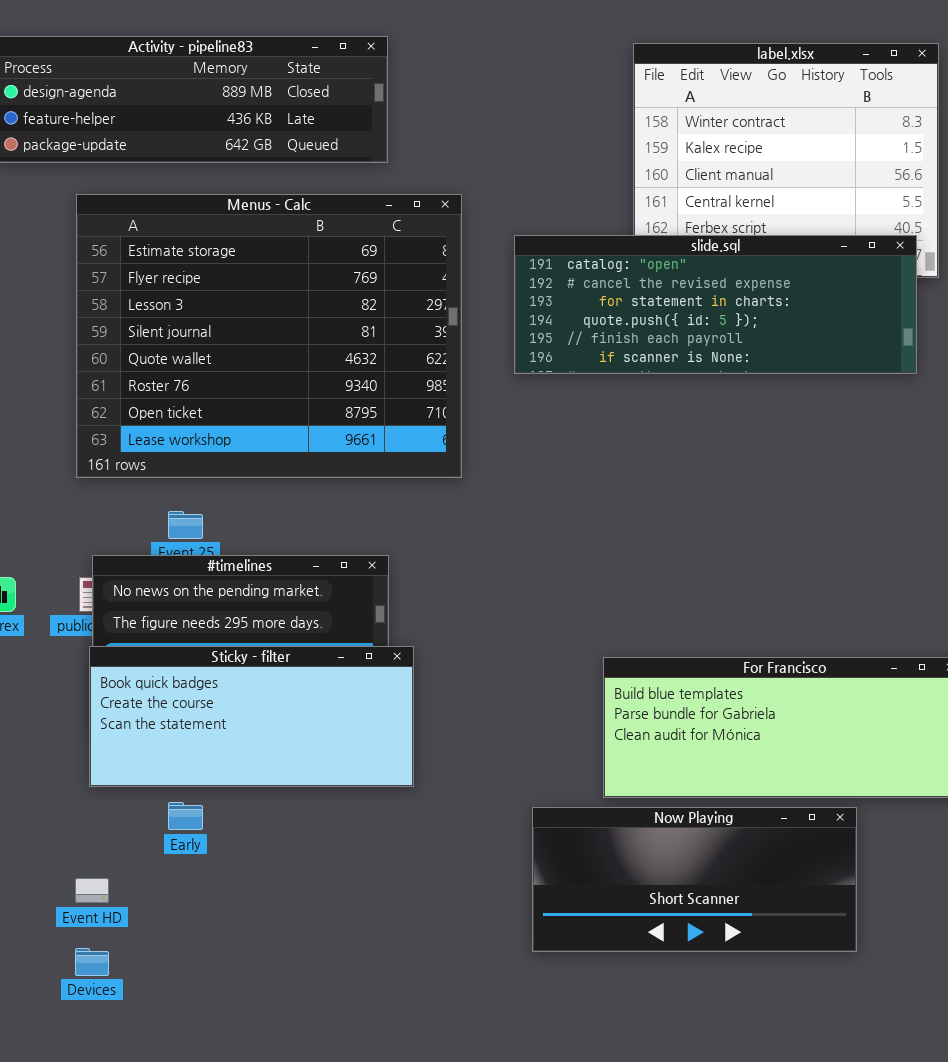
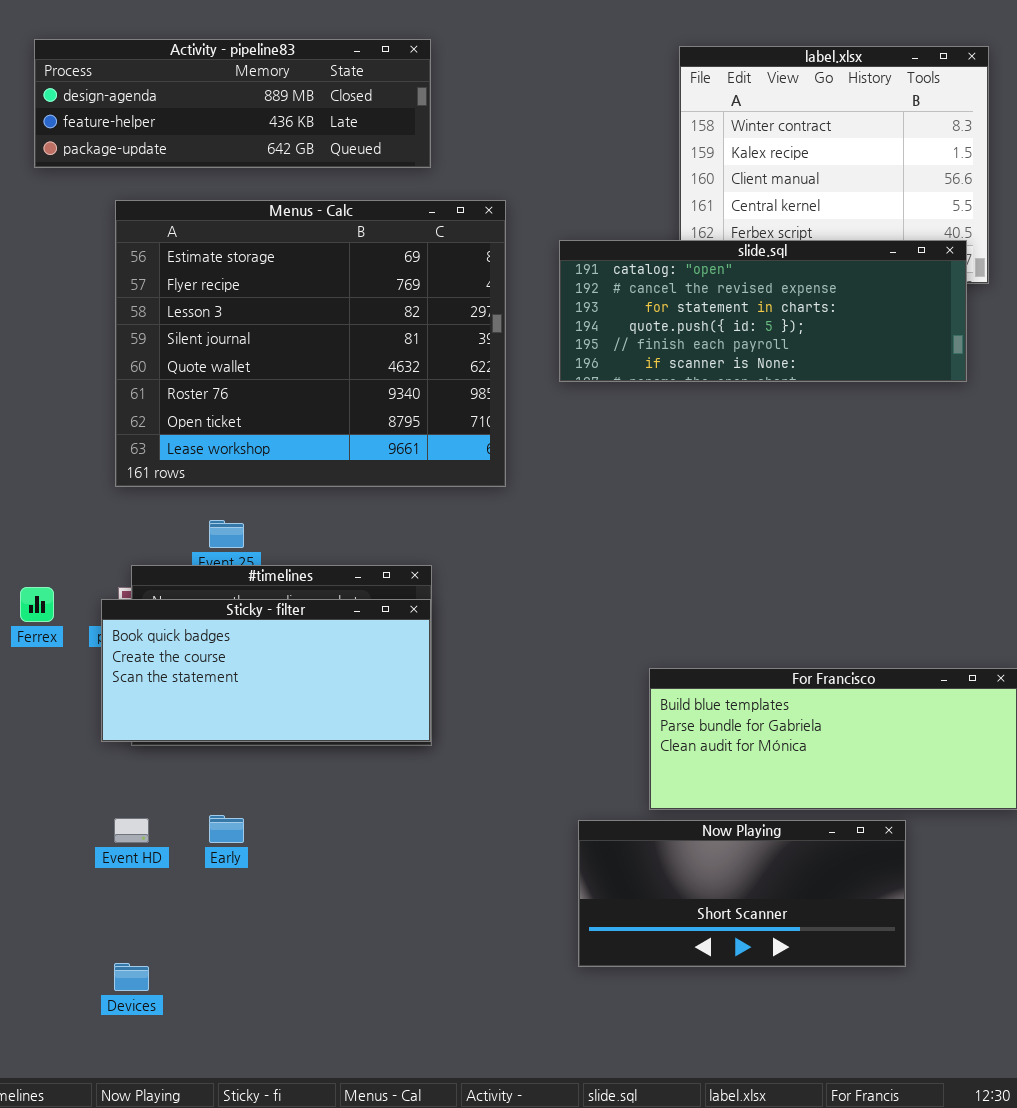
Sticky - filter: [89,646,414,787] -> [101,599,431,742], moved
Event HD: [75,878,109,903] -> [114,818,149,843], moved

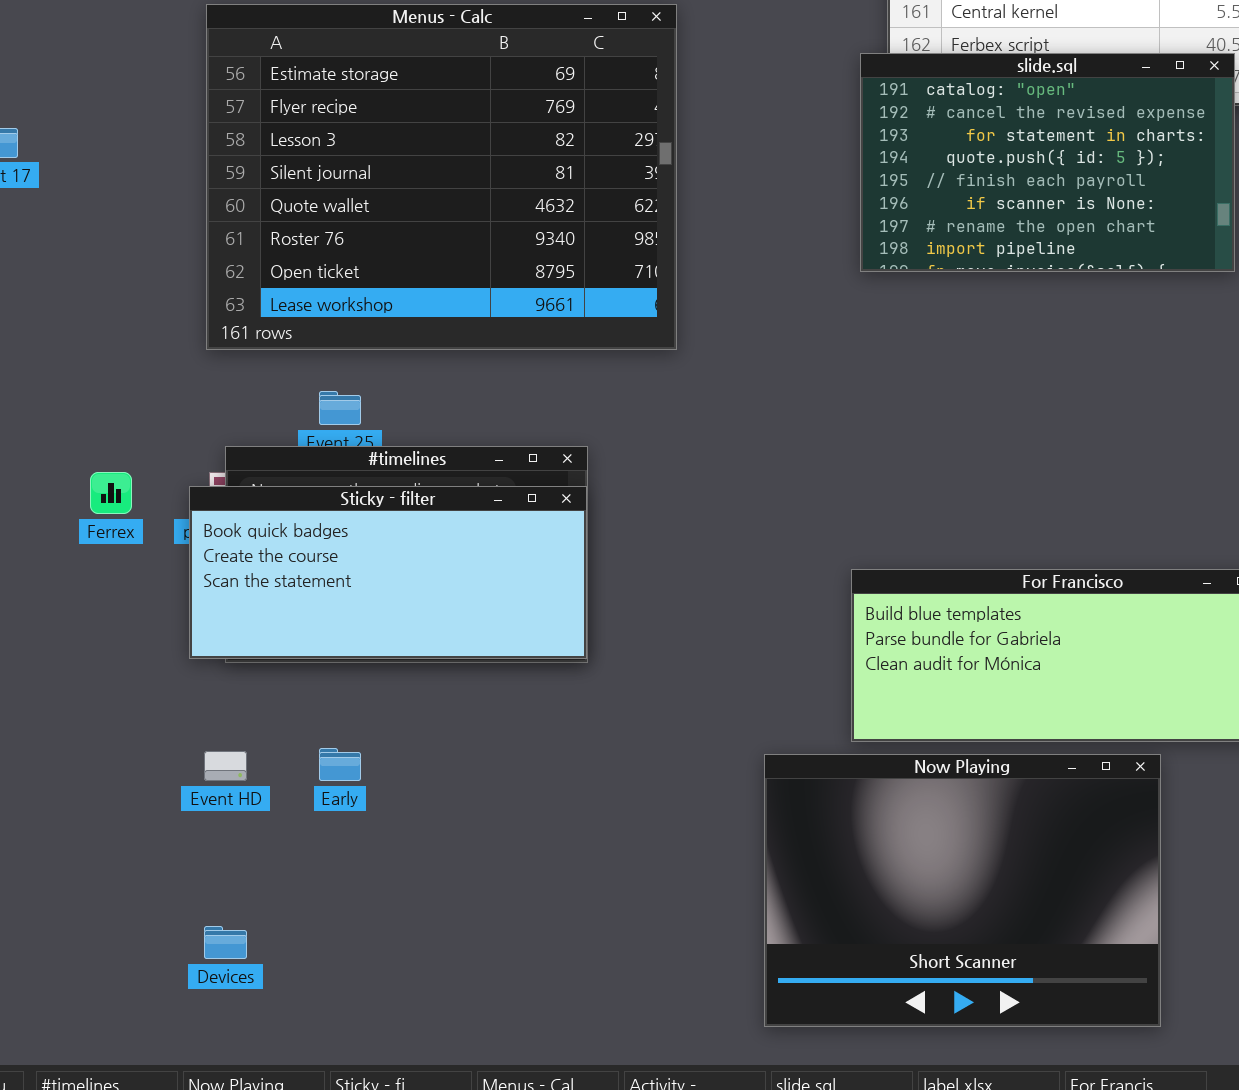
slide.sql: [559,240,967,382] -> [860,53,1235,272], resized
Now Playing: [578,820,906,967] -> [764,754,1161,1027], resized

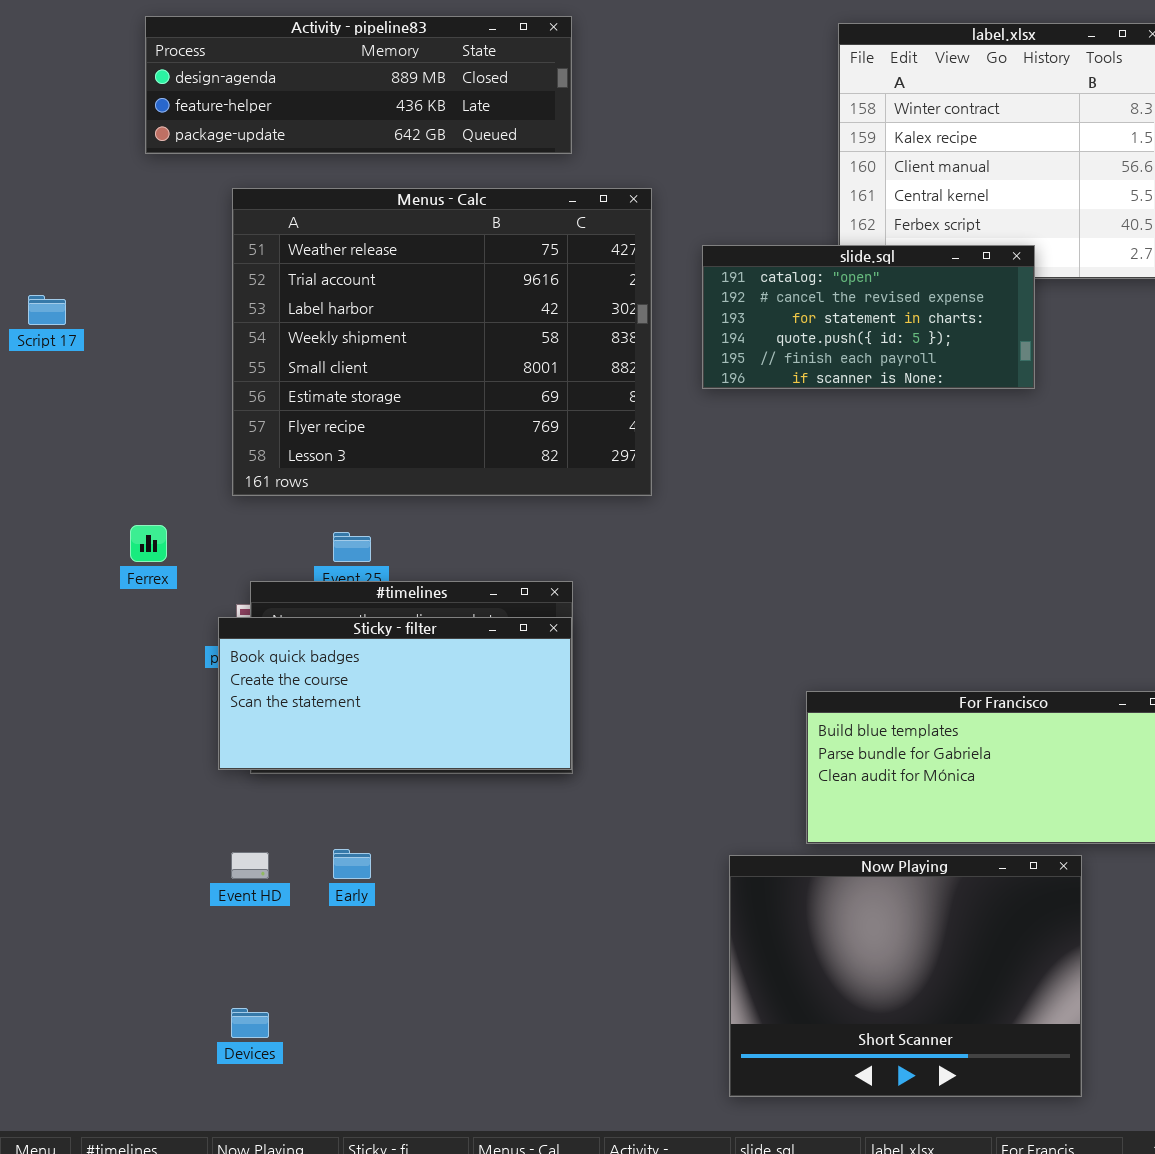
Menus - Calc: [206,4,677,350] -> [232,188,652,496], scrolled up 5 rows
slide.sql: [860,53,1235,272] -> [702,245,1035,389], moved, resized
Ferrex: [90,472,132,514] -> [130,525,167,562], moved

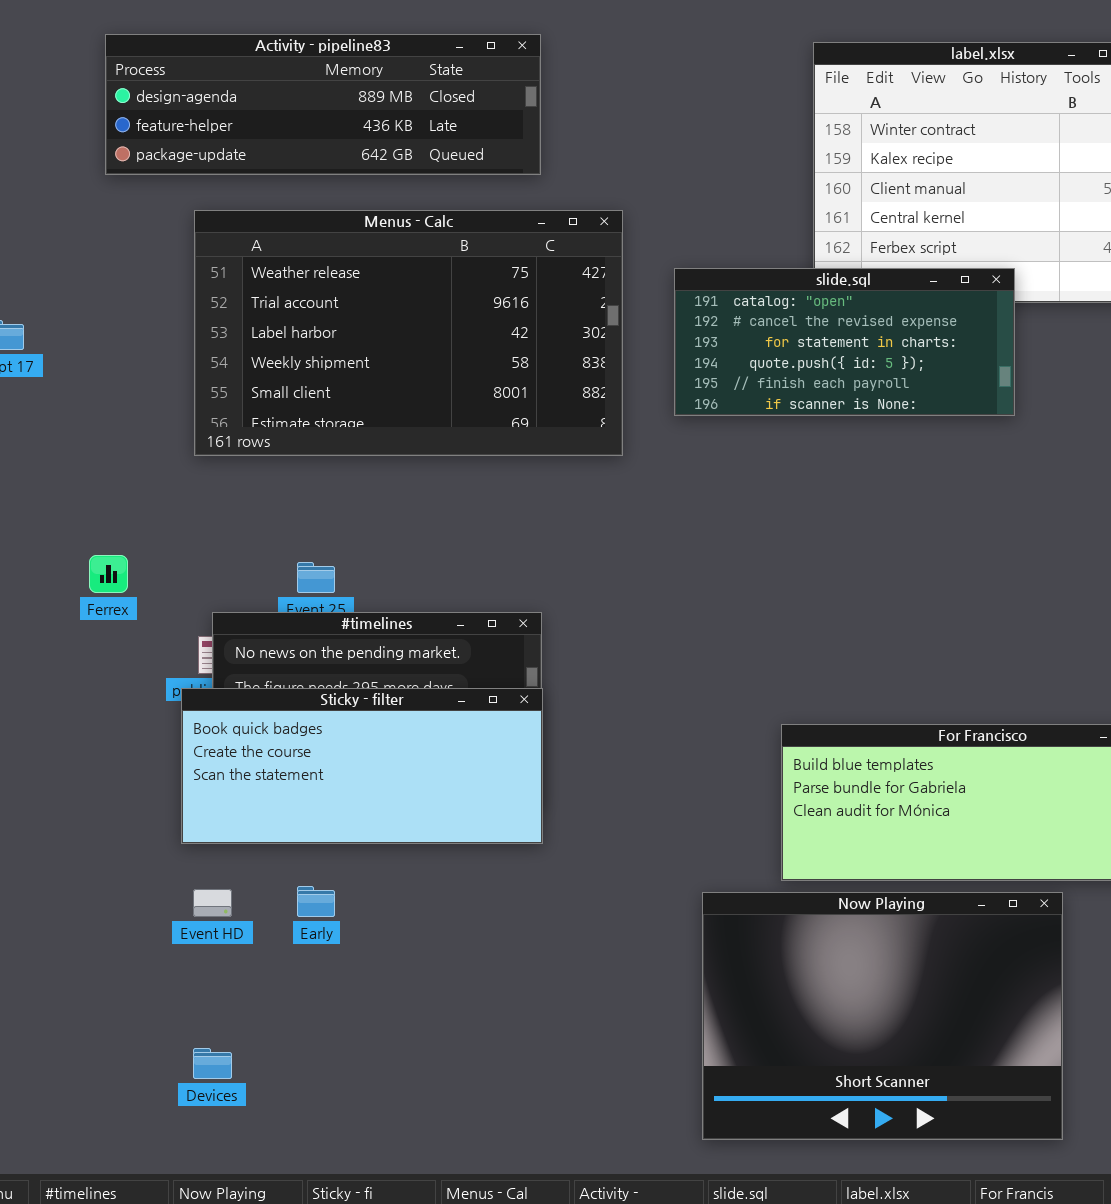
Menus - Calc: [232,188,652,496] -> [194,210,623,456], resized
Sticky - filter: [218,617,572,770] -> [181,688,543,844], moved

